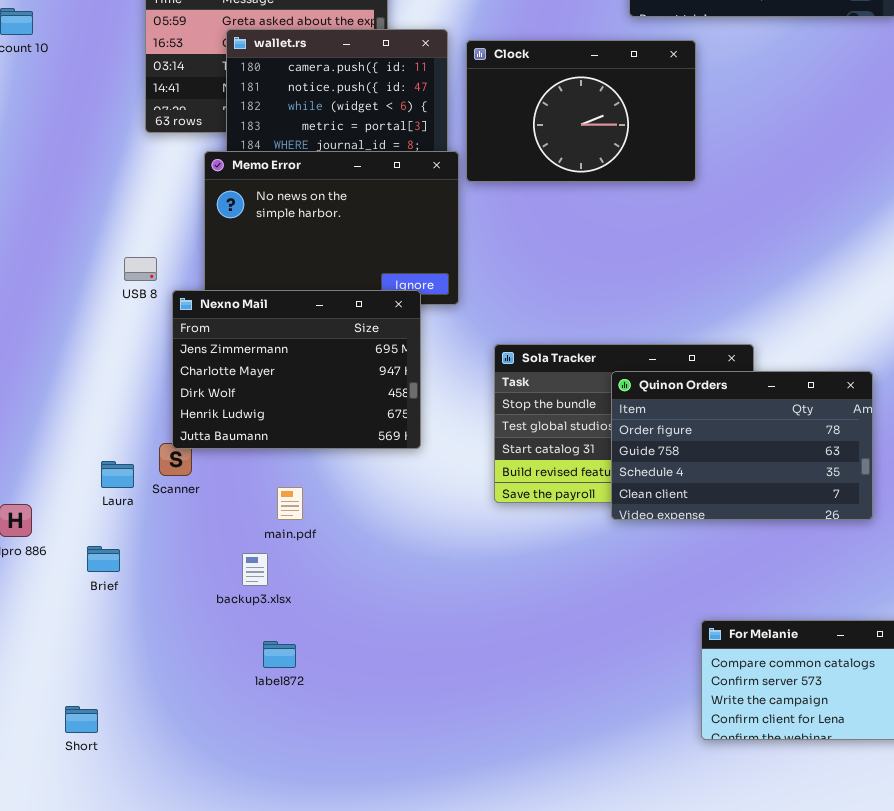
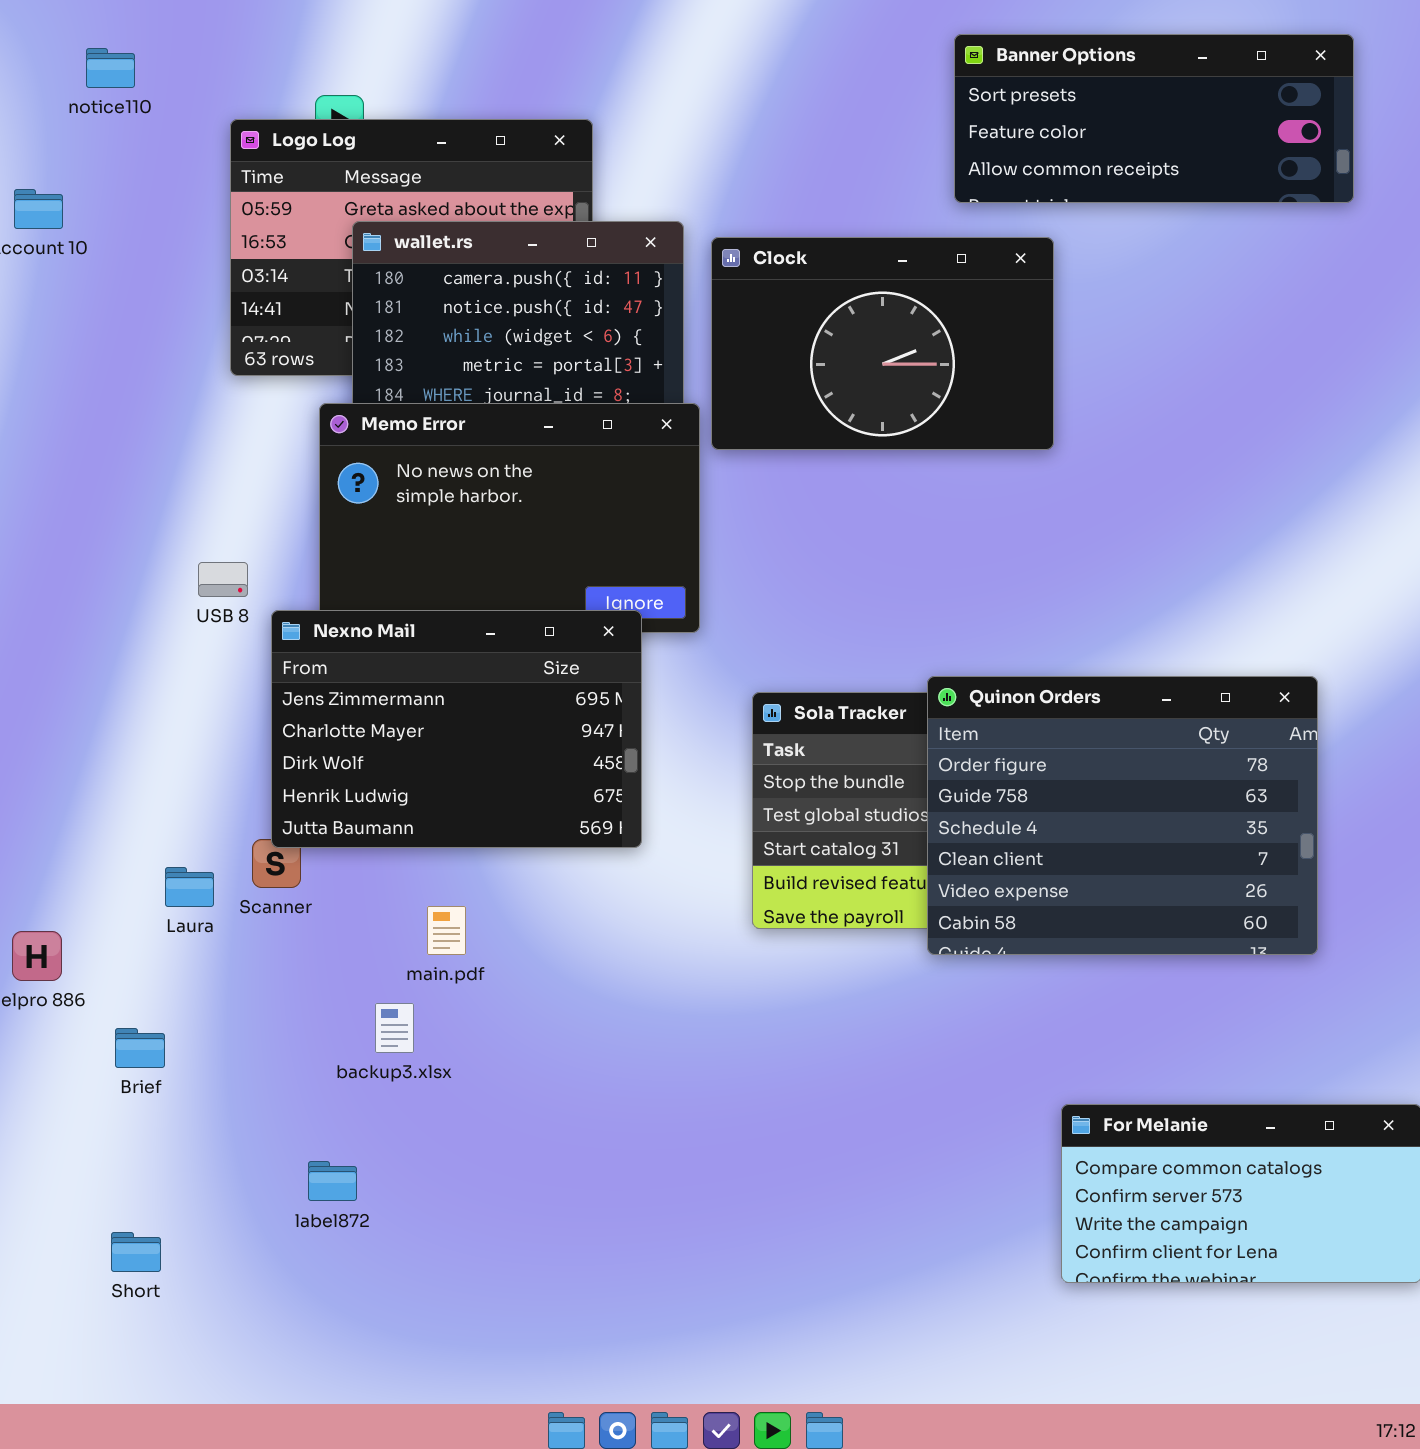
Quinon Orders: [611,371,873,520] -> [927,676,1318,955], resized
Brief: [87,546,120,572] -> [115,1028,165,1068], moved
label872: [263,641,296,668] -> [308,1161,357,1201], moved

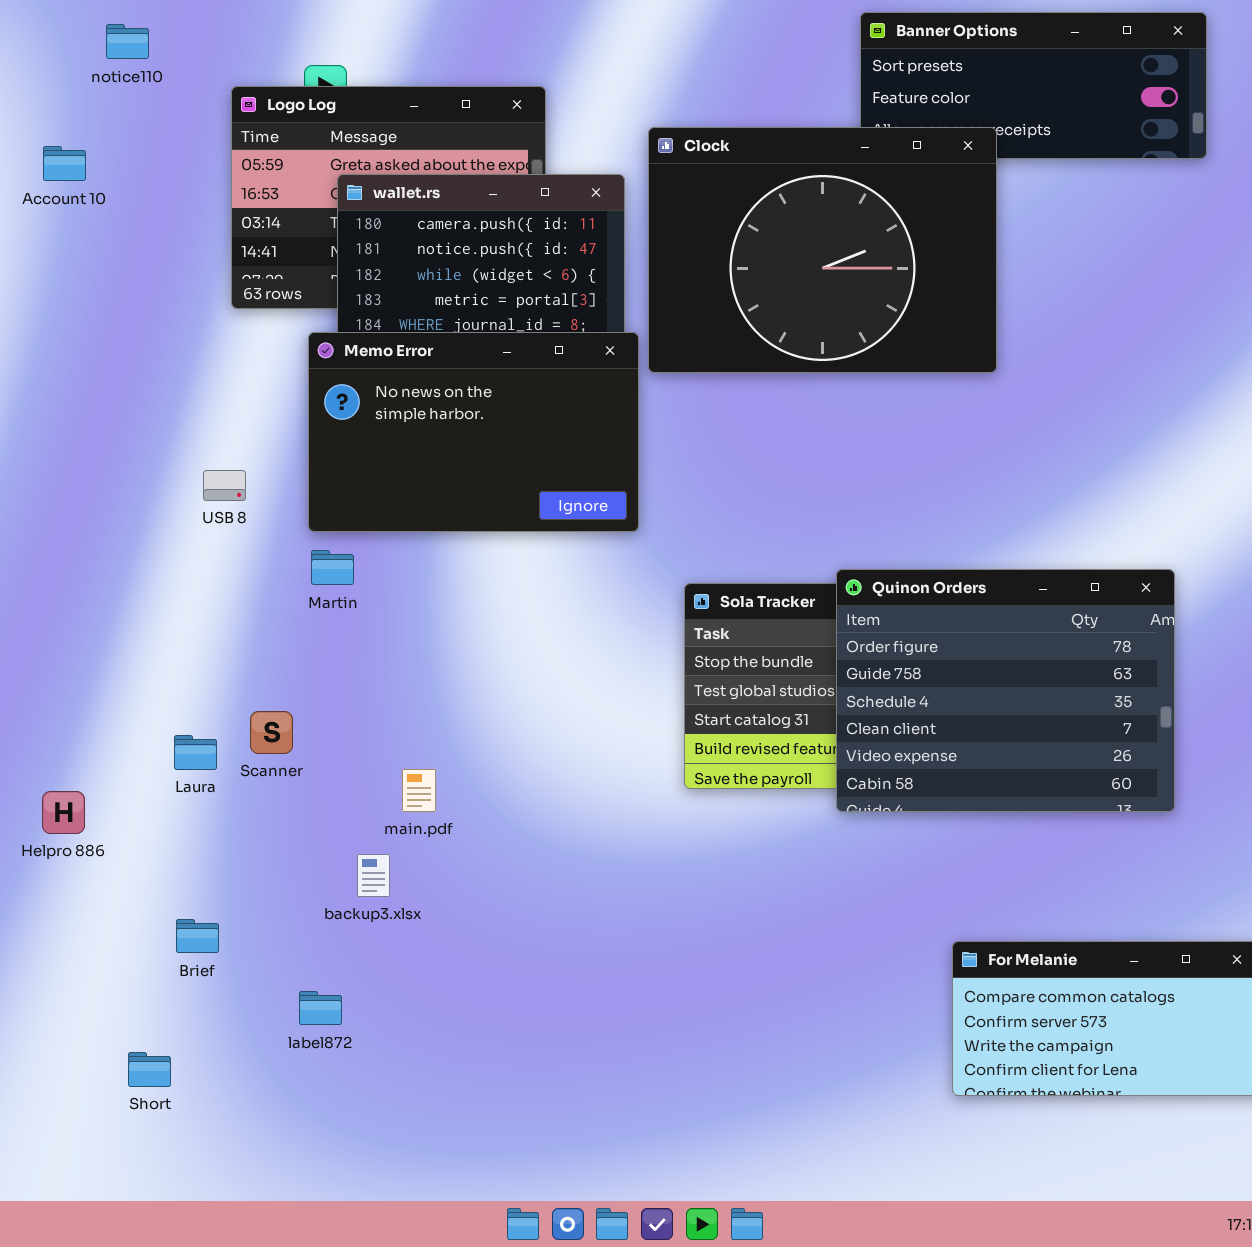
Clock: [711,237,1054,450] -> [648,127,997,373], resized
Nexno Mail: [271,610,642,848] -> none, closed
Brief: [115,1028,165,1068] -> [176,919,219,953], moved

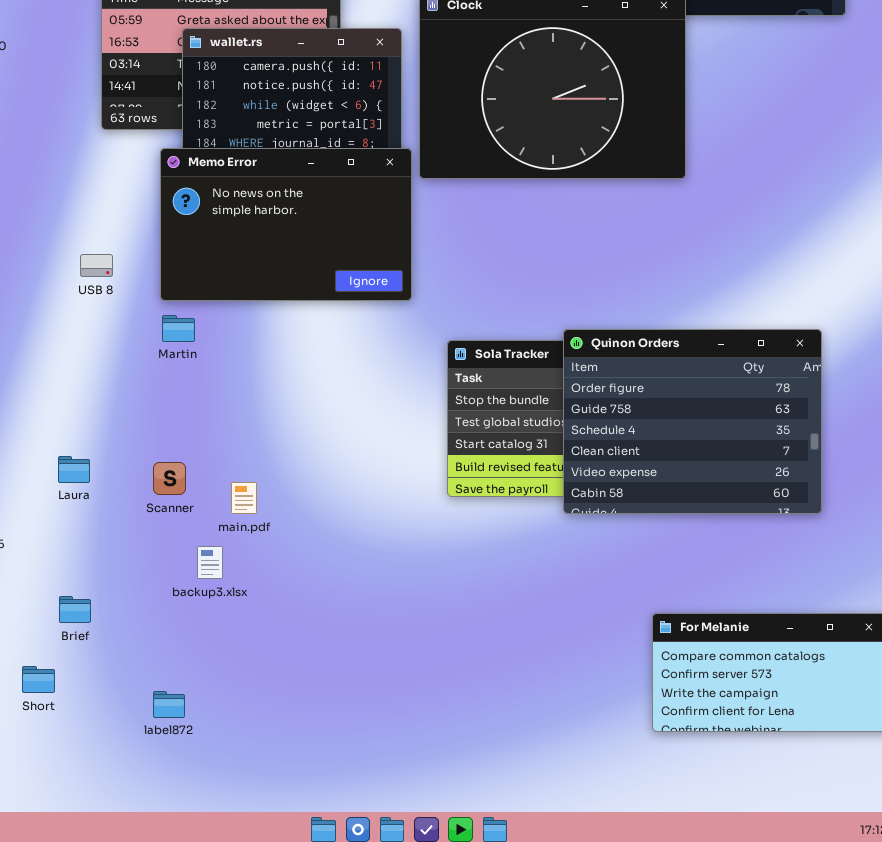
Scanner: [250,711,293,754] -> [153,462,186,495], moved
label872: [299,991,342,1025] -> [153,691,185,718], moved
Short: [128,1052,171,1087] -> [22,666,55,693], moved

